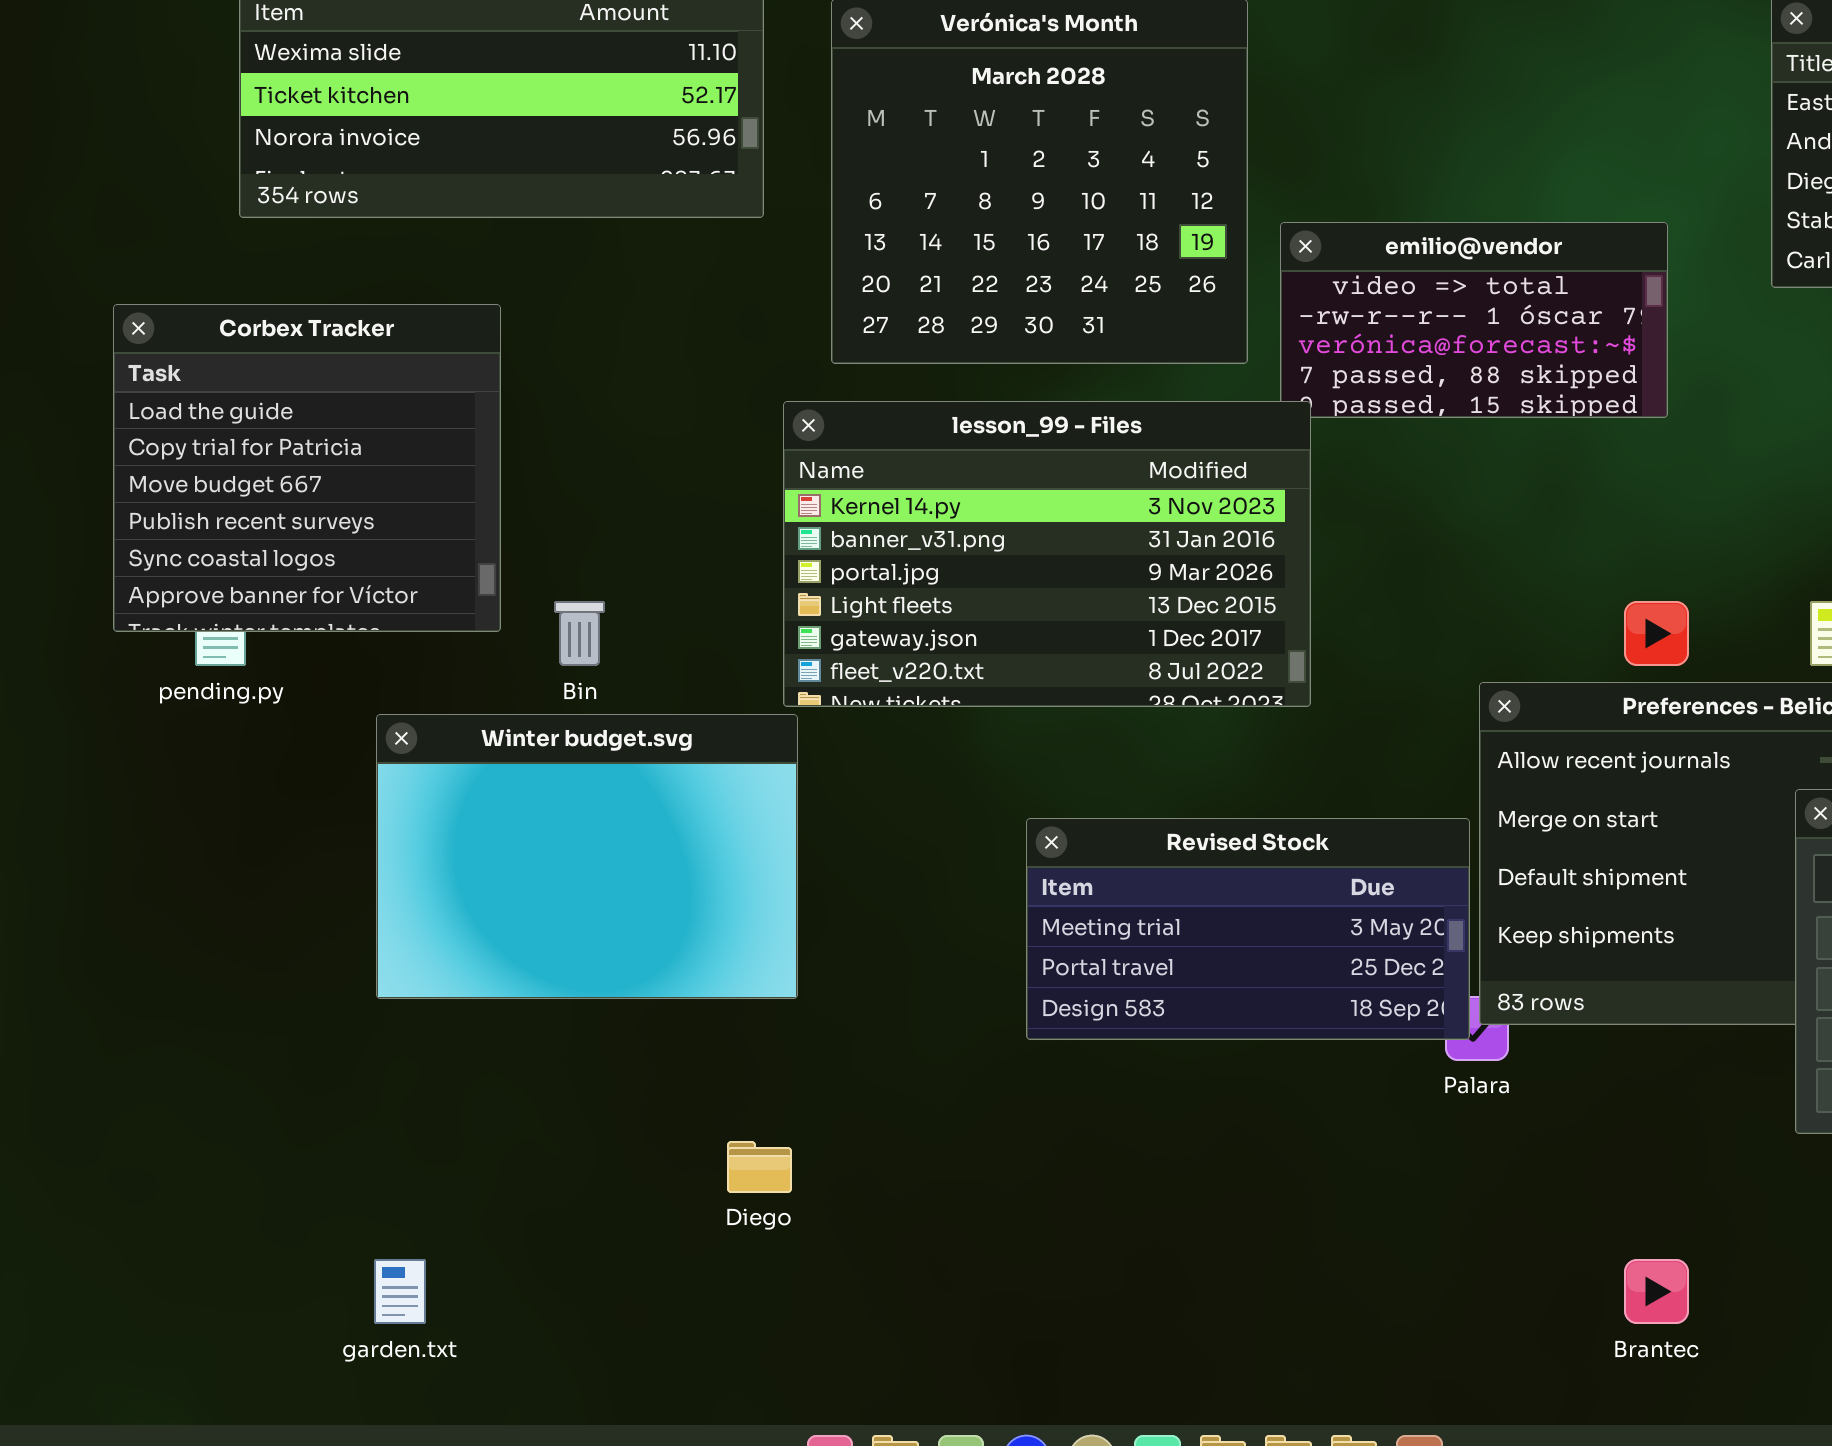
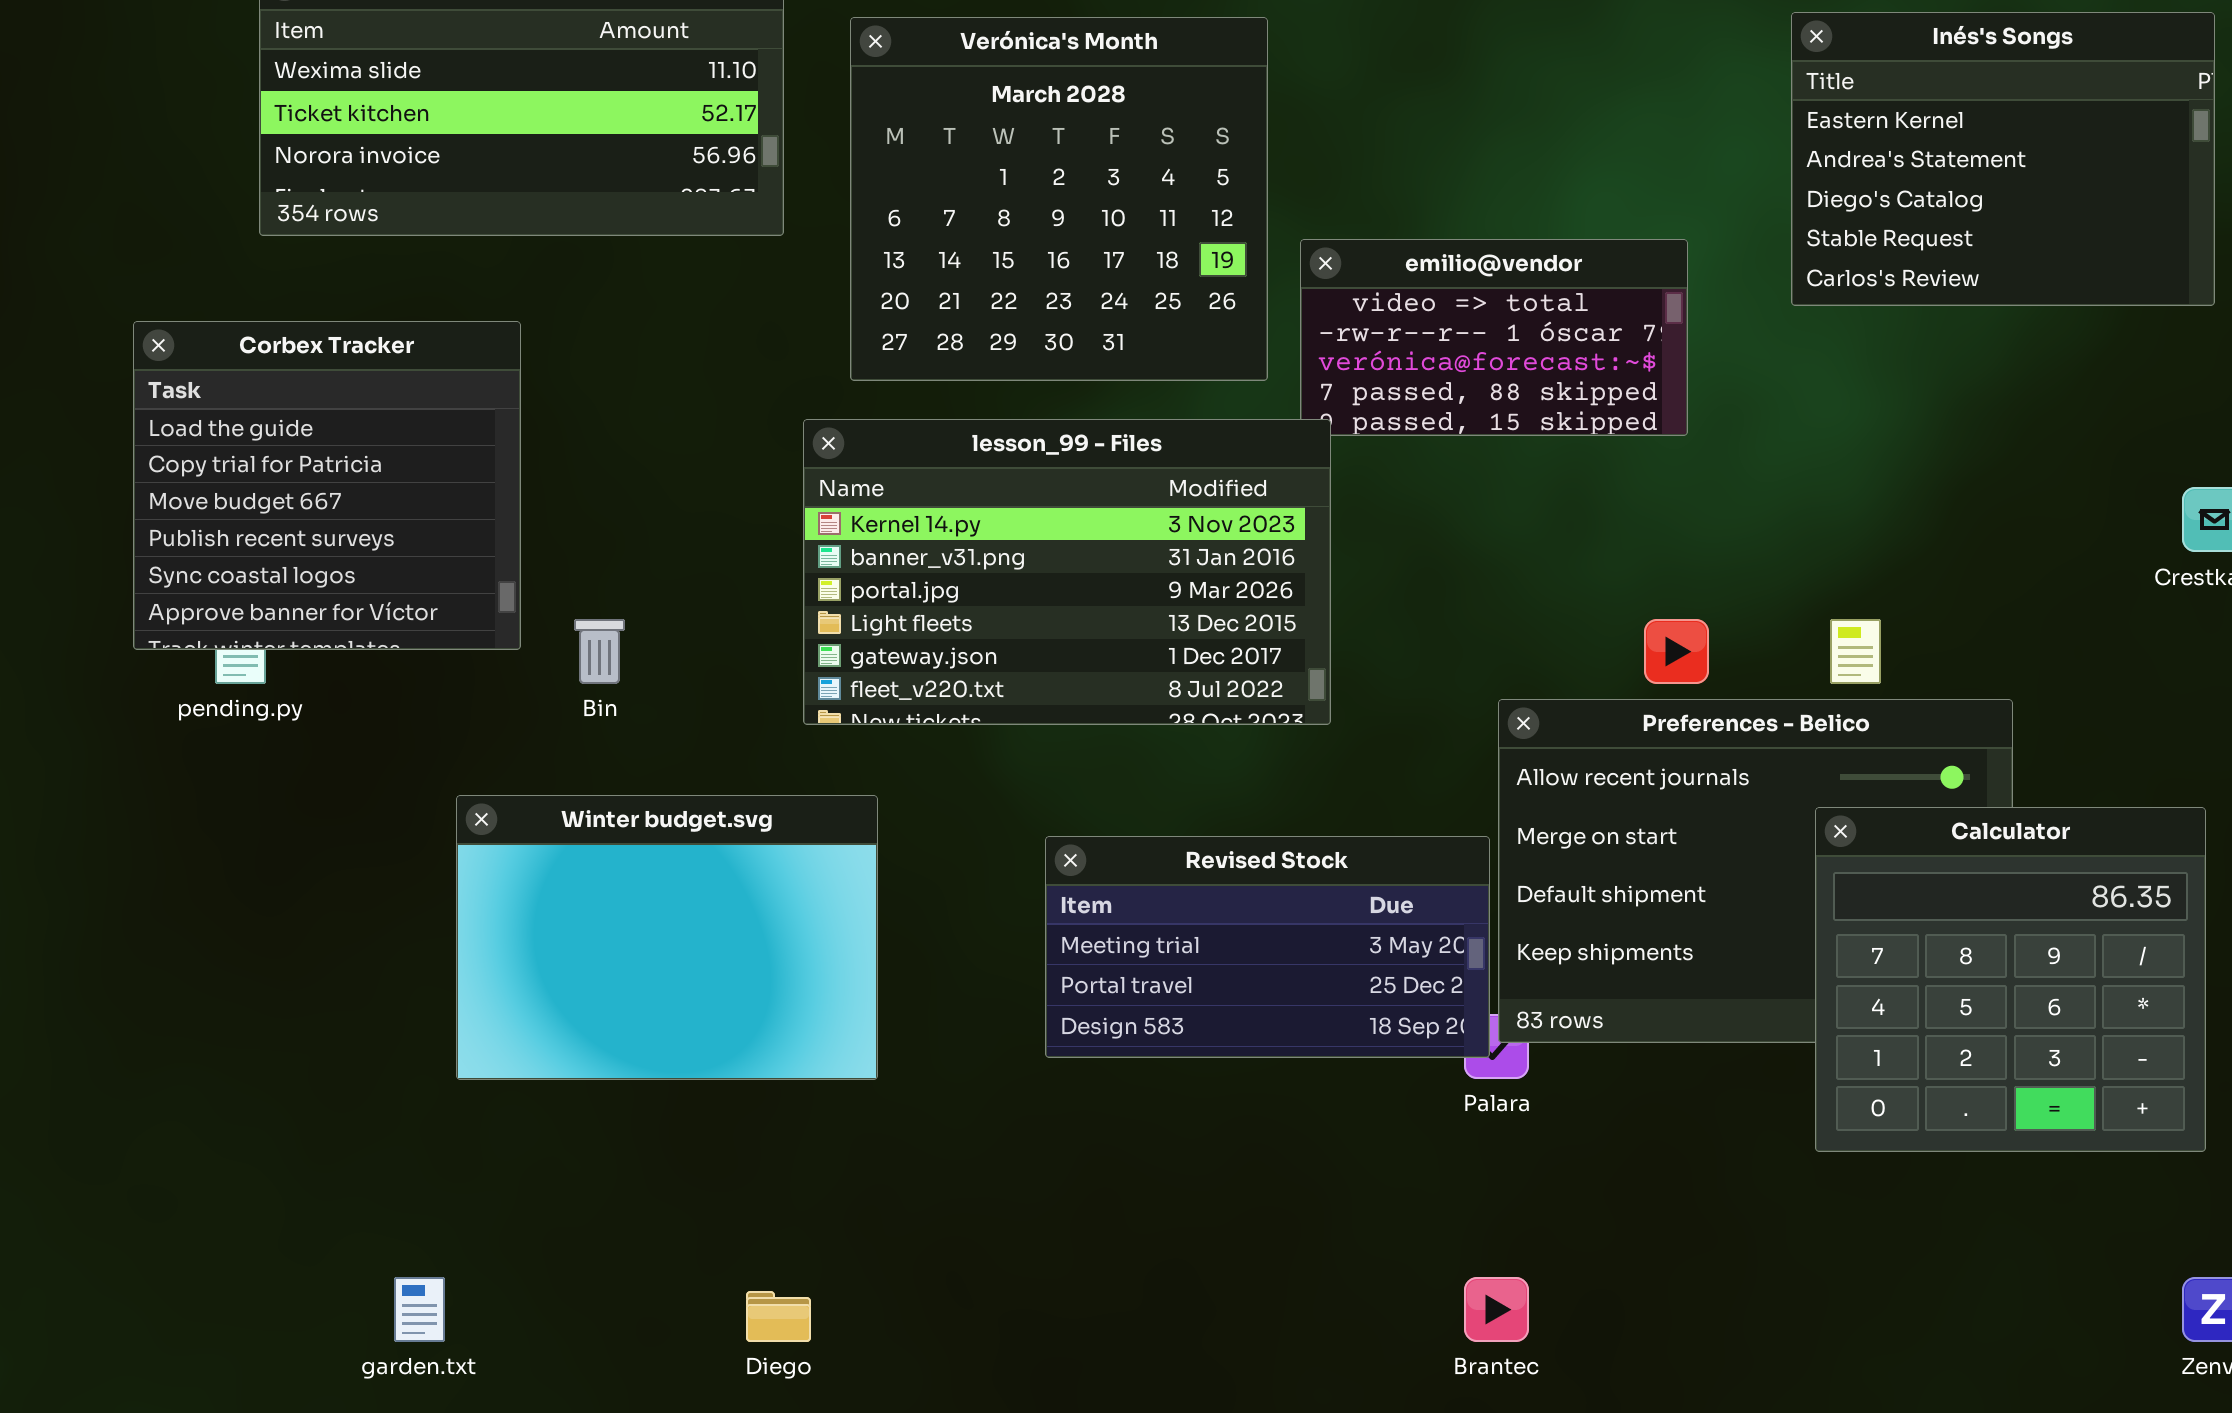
Winter budget.svg: [376,714,798,999] -> [456,795,878,1080], moved
Diego: [727,1141,792,1193] -> [746,1291,811,1342], moved
Brantec: [1624,1259,1689,1324] -> [1464,1277,1529,1342], moved

